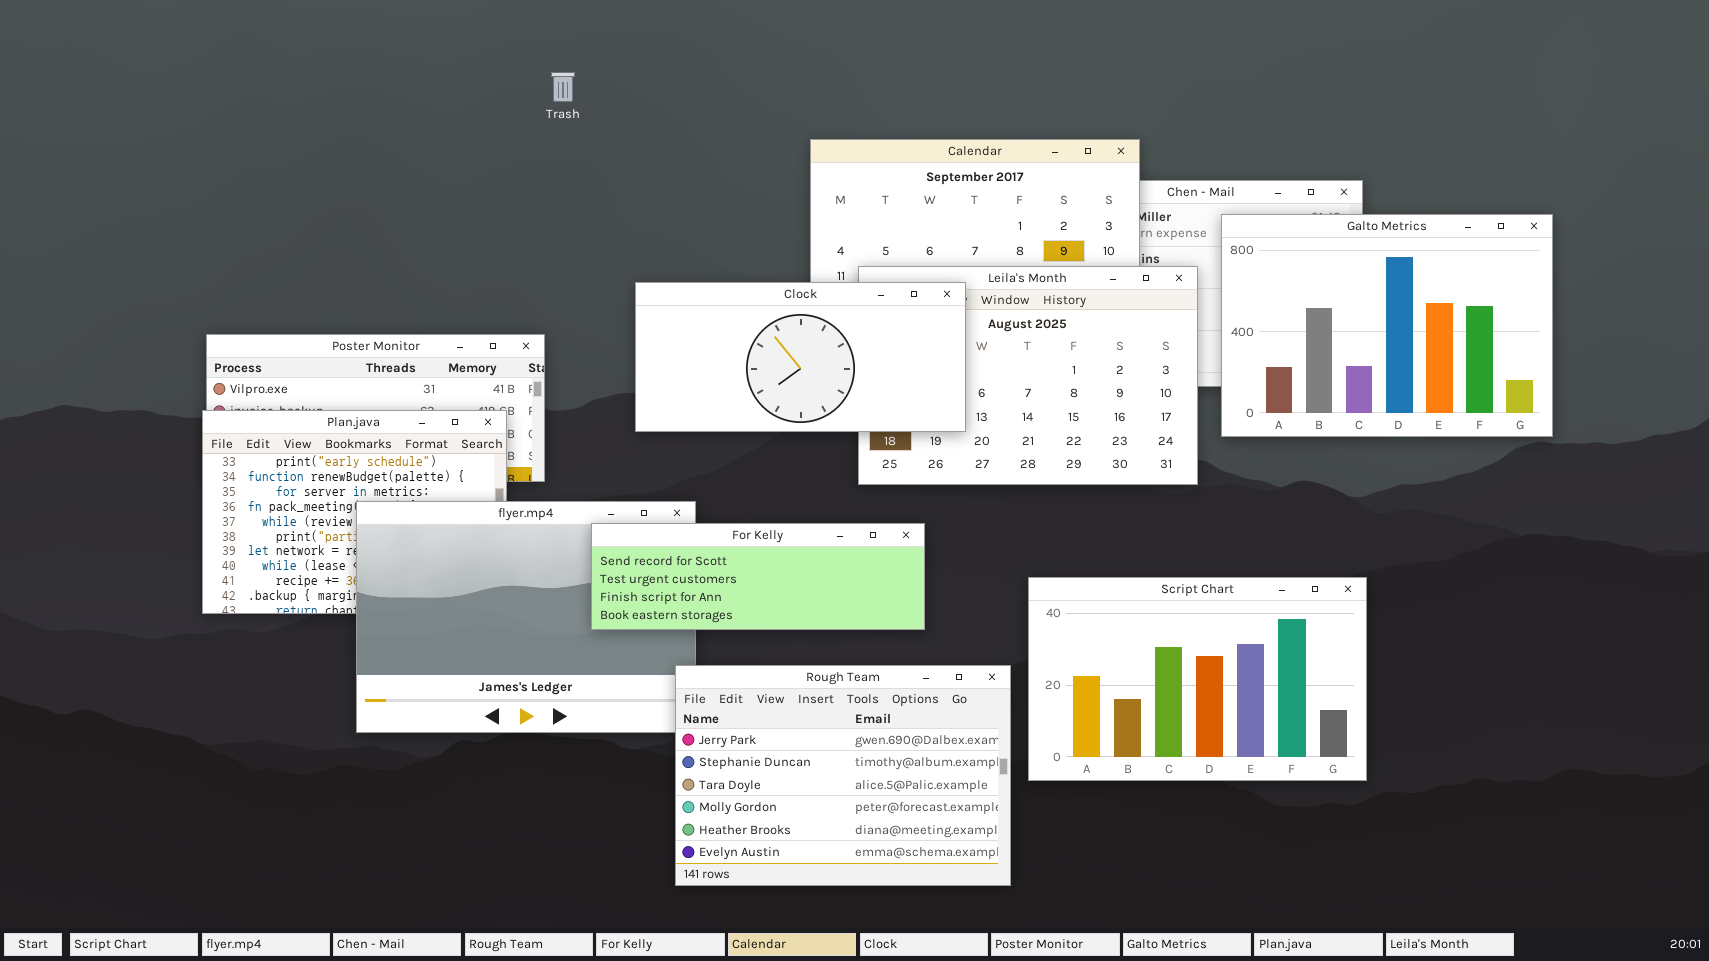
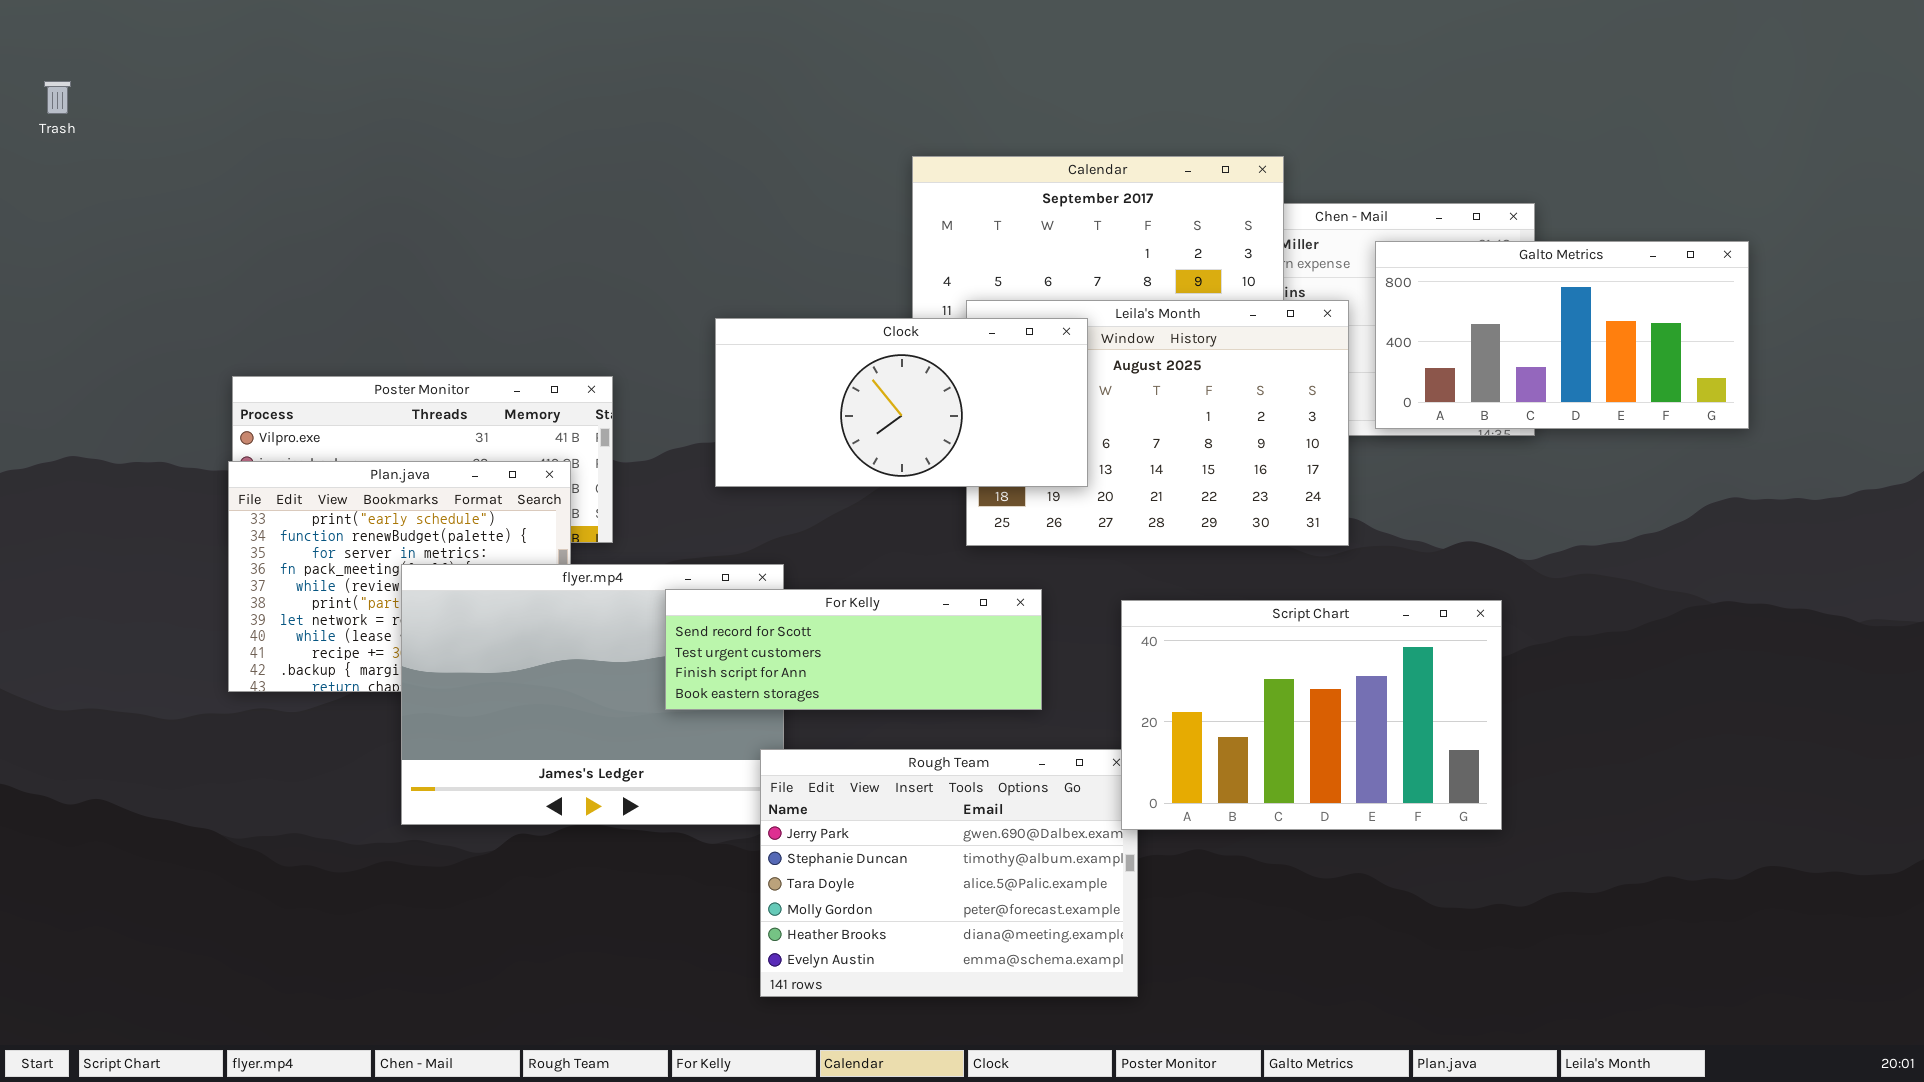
Trash: [551,72,575,102] -> [44,81,71,114], moved
Galto Metrics: [1221,214,1553,437] -> [1375,241,1749,429], resized
Script Chart: [1028,577,1367,781] -> [1121,600,1502,830], moved

